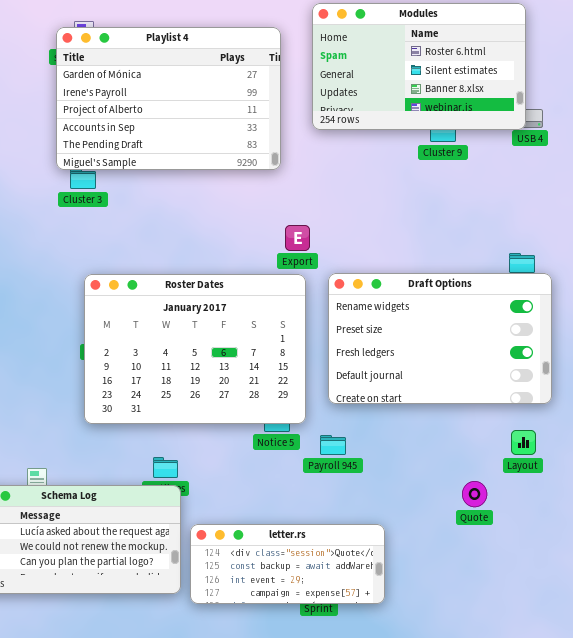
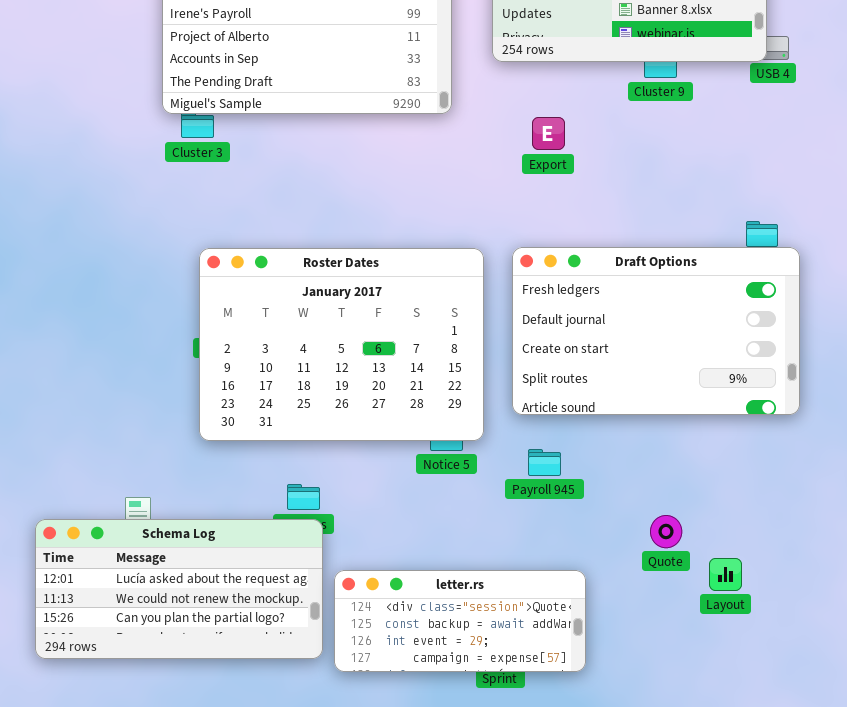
Export: [285,225,310,251] -> [532,117,565,150], moved
Draft Options: [328,273,552,404] -> [512,247,800,415], scrolled down 2 rows
Layout: [511,430,536,455] -> [709,558,742,591], moved
Payroll 945: [320,435,346,455] -> [528,449,561,476], moved
Quote: [462,481,487,507] -> [650,515,682,548], moved

